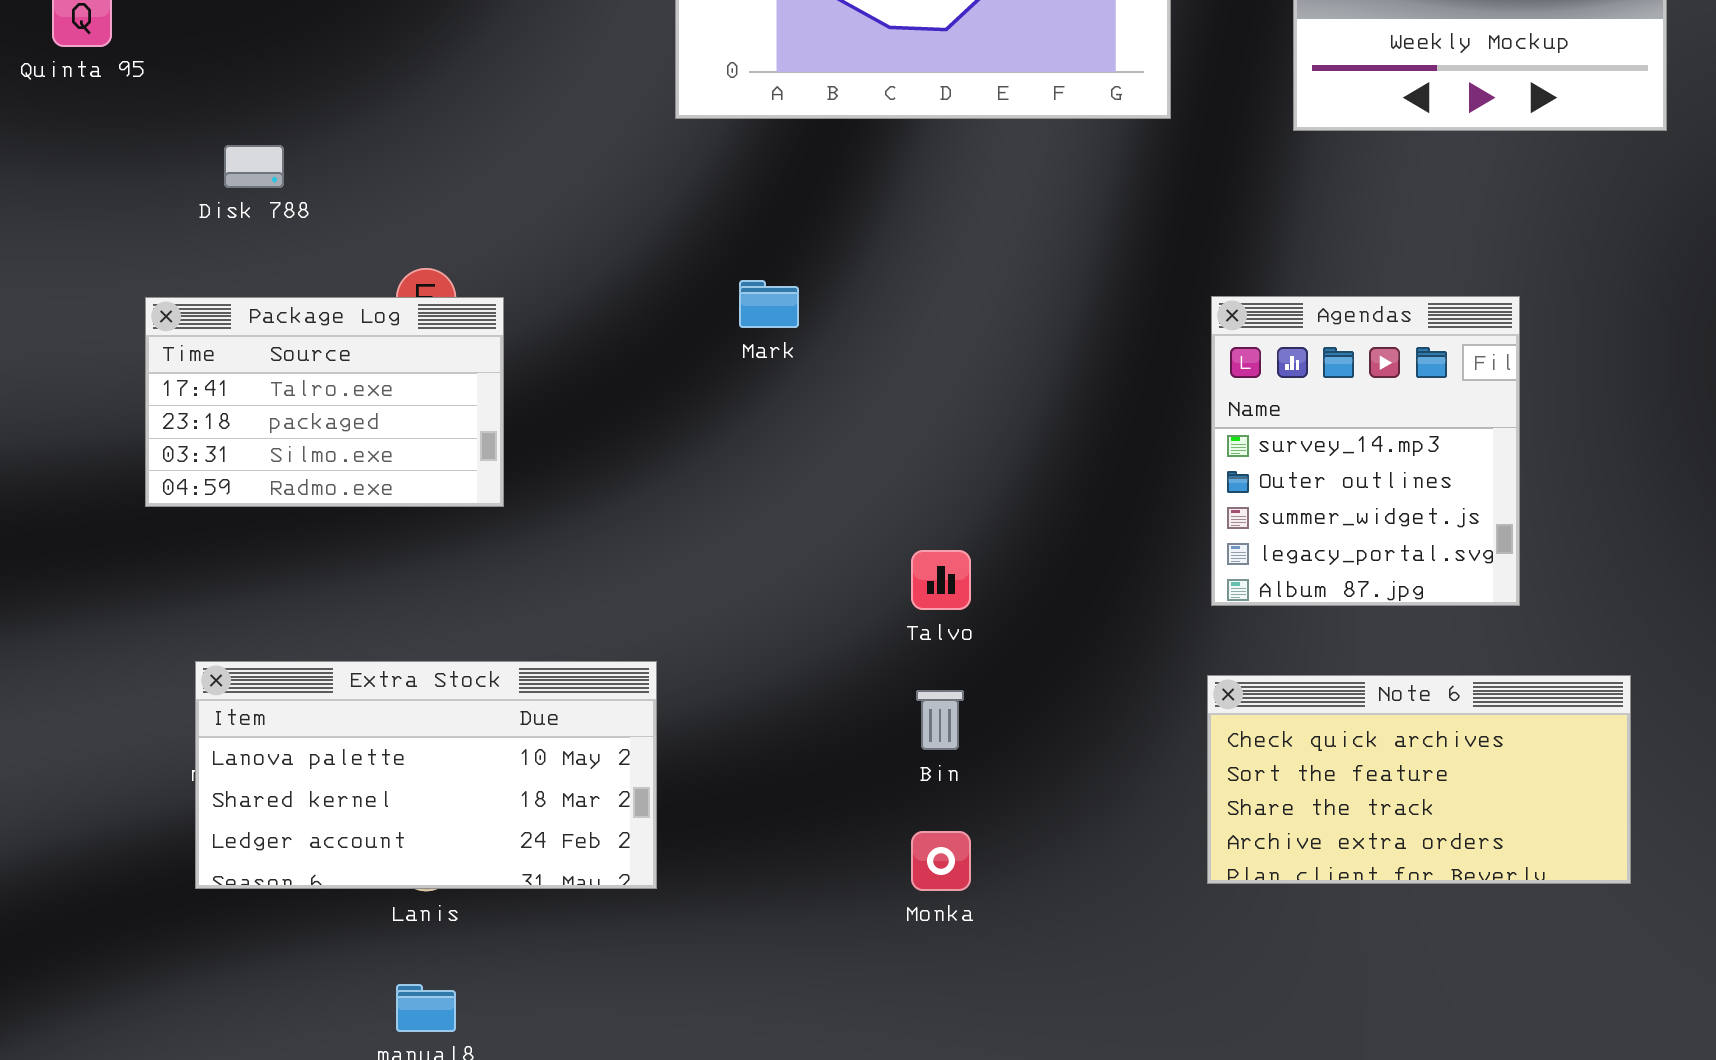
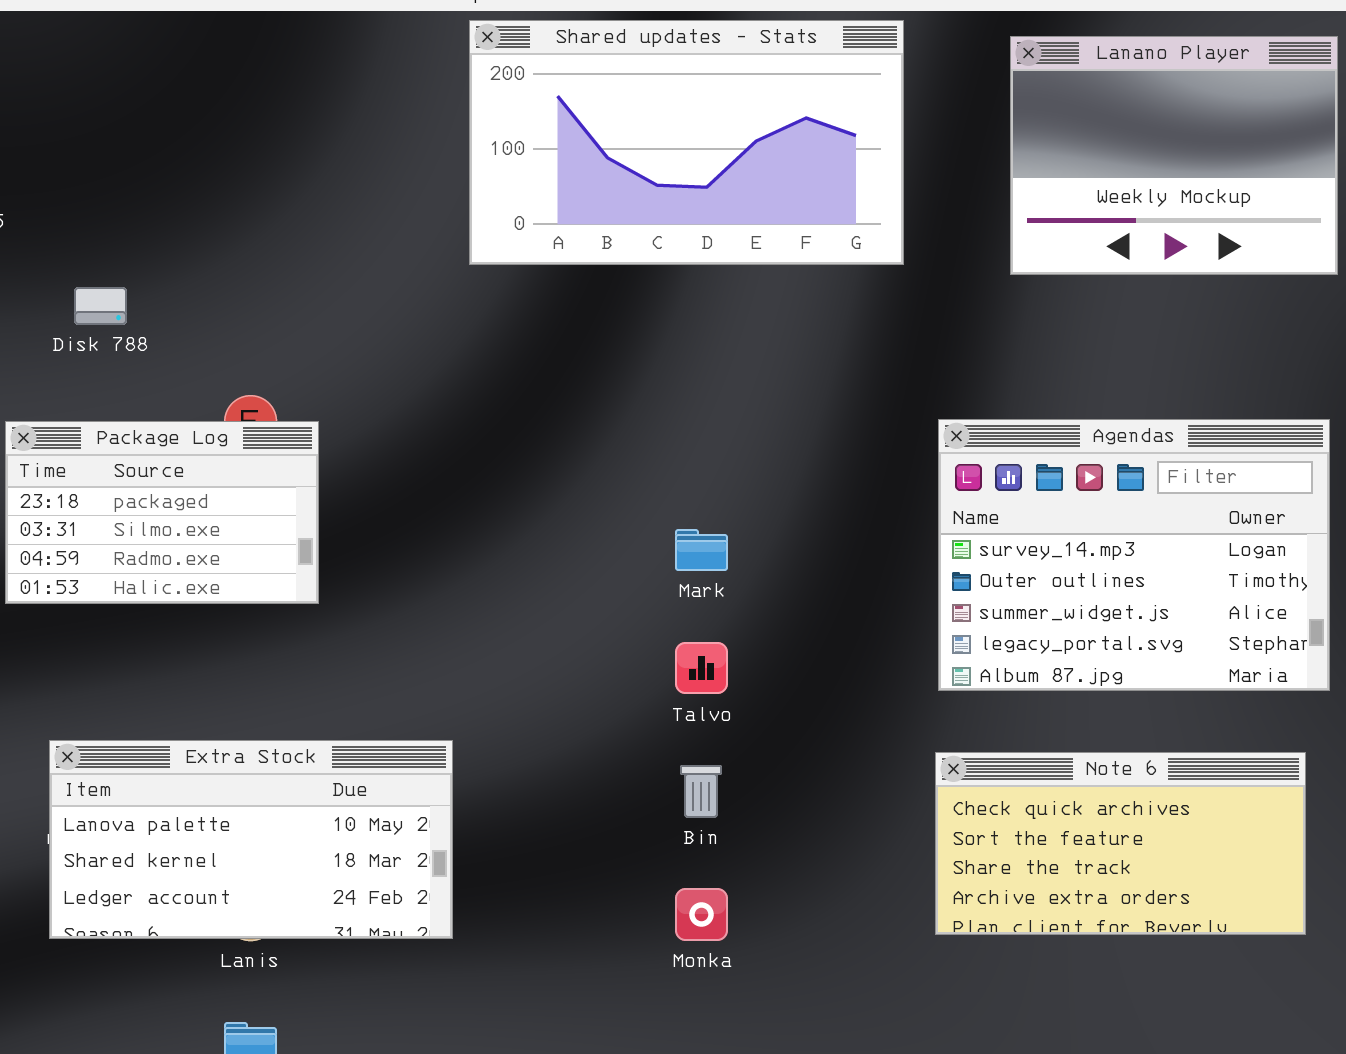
Mark: [739,280,799,328] -> [675,529,728,571], moved
Agendas: [1211,296,1520,606] -> [938,419,1330,691], resized
Package Log: [145,297,504,507] -> [5,421,319,604], scrolled down 1 row

